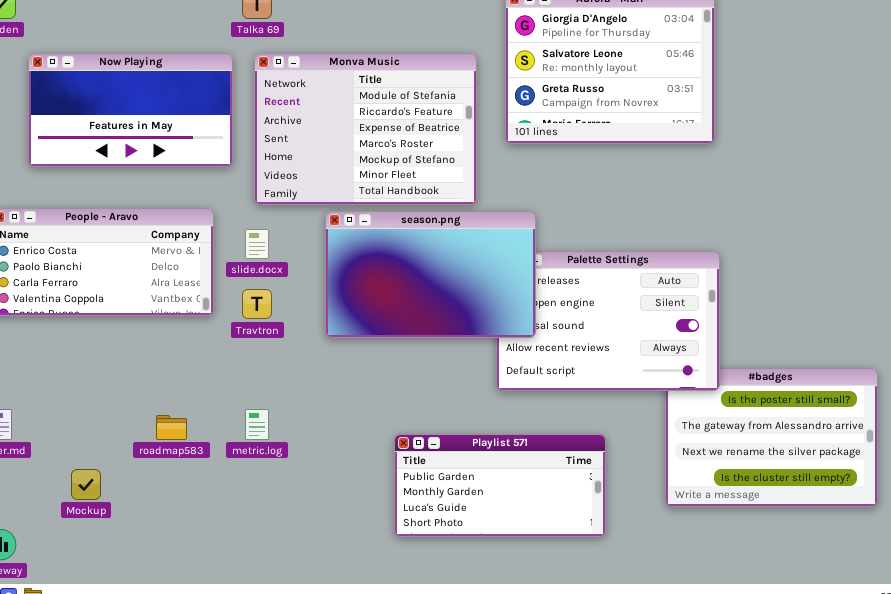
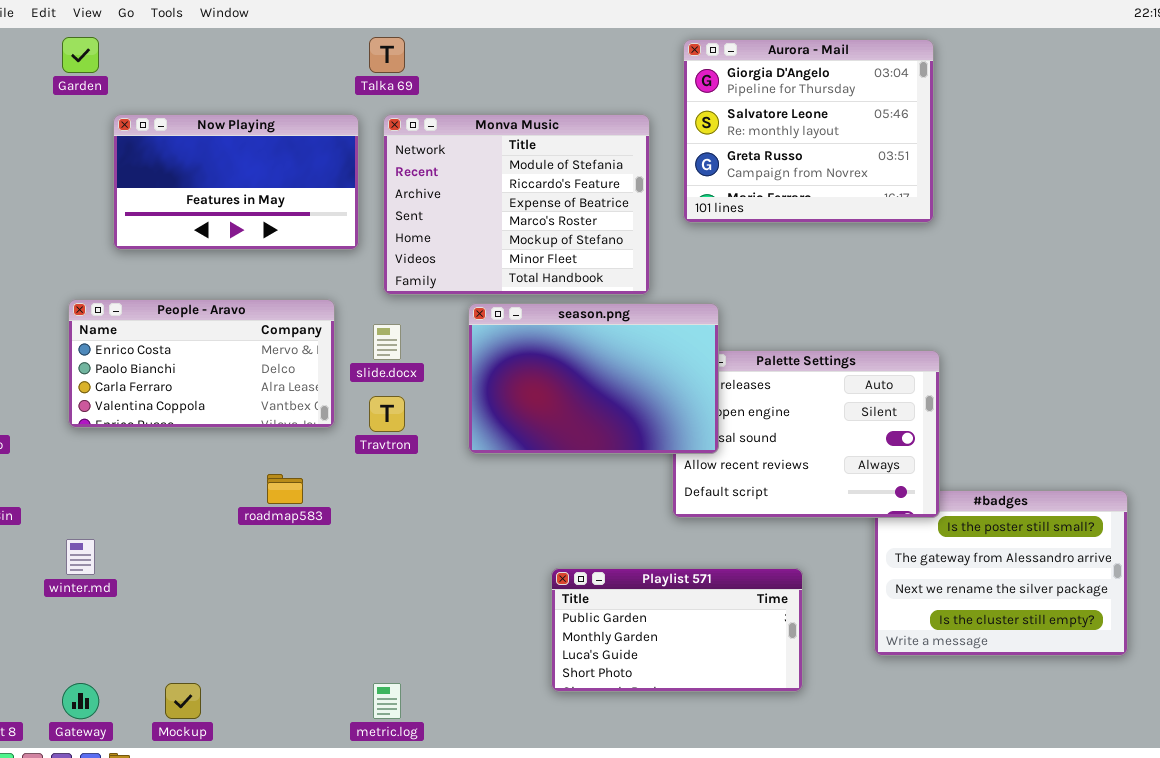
metric.log: [245,409,269,440] -> [373,683,401,719], moved
roadmap583: [156,415,187,440] -> [267,474,303,504], moved
Mockup: [71,469,101,500] -> [165,683,201,719], moved

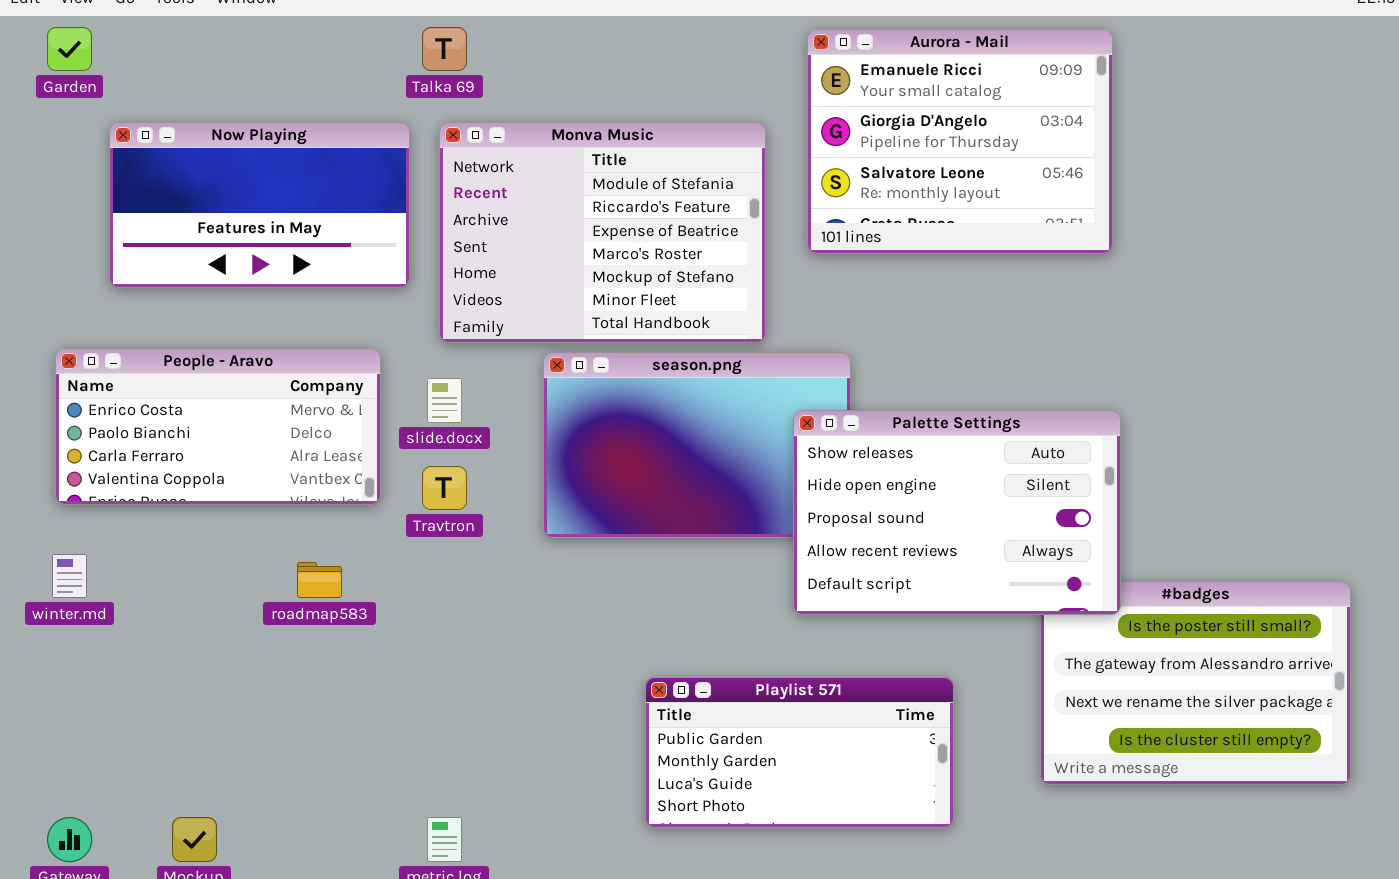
Aurora - Mail: [683,39,934,223] -> [807,29,1113,254], scrolled up 1 row
Palette Settings: [672,350,940,518] -> [793,410,1121,615], raised
winter.md: [66,539,95,575] -> [52,554,87,598], moved

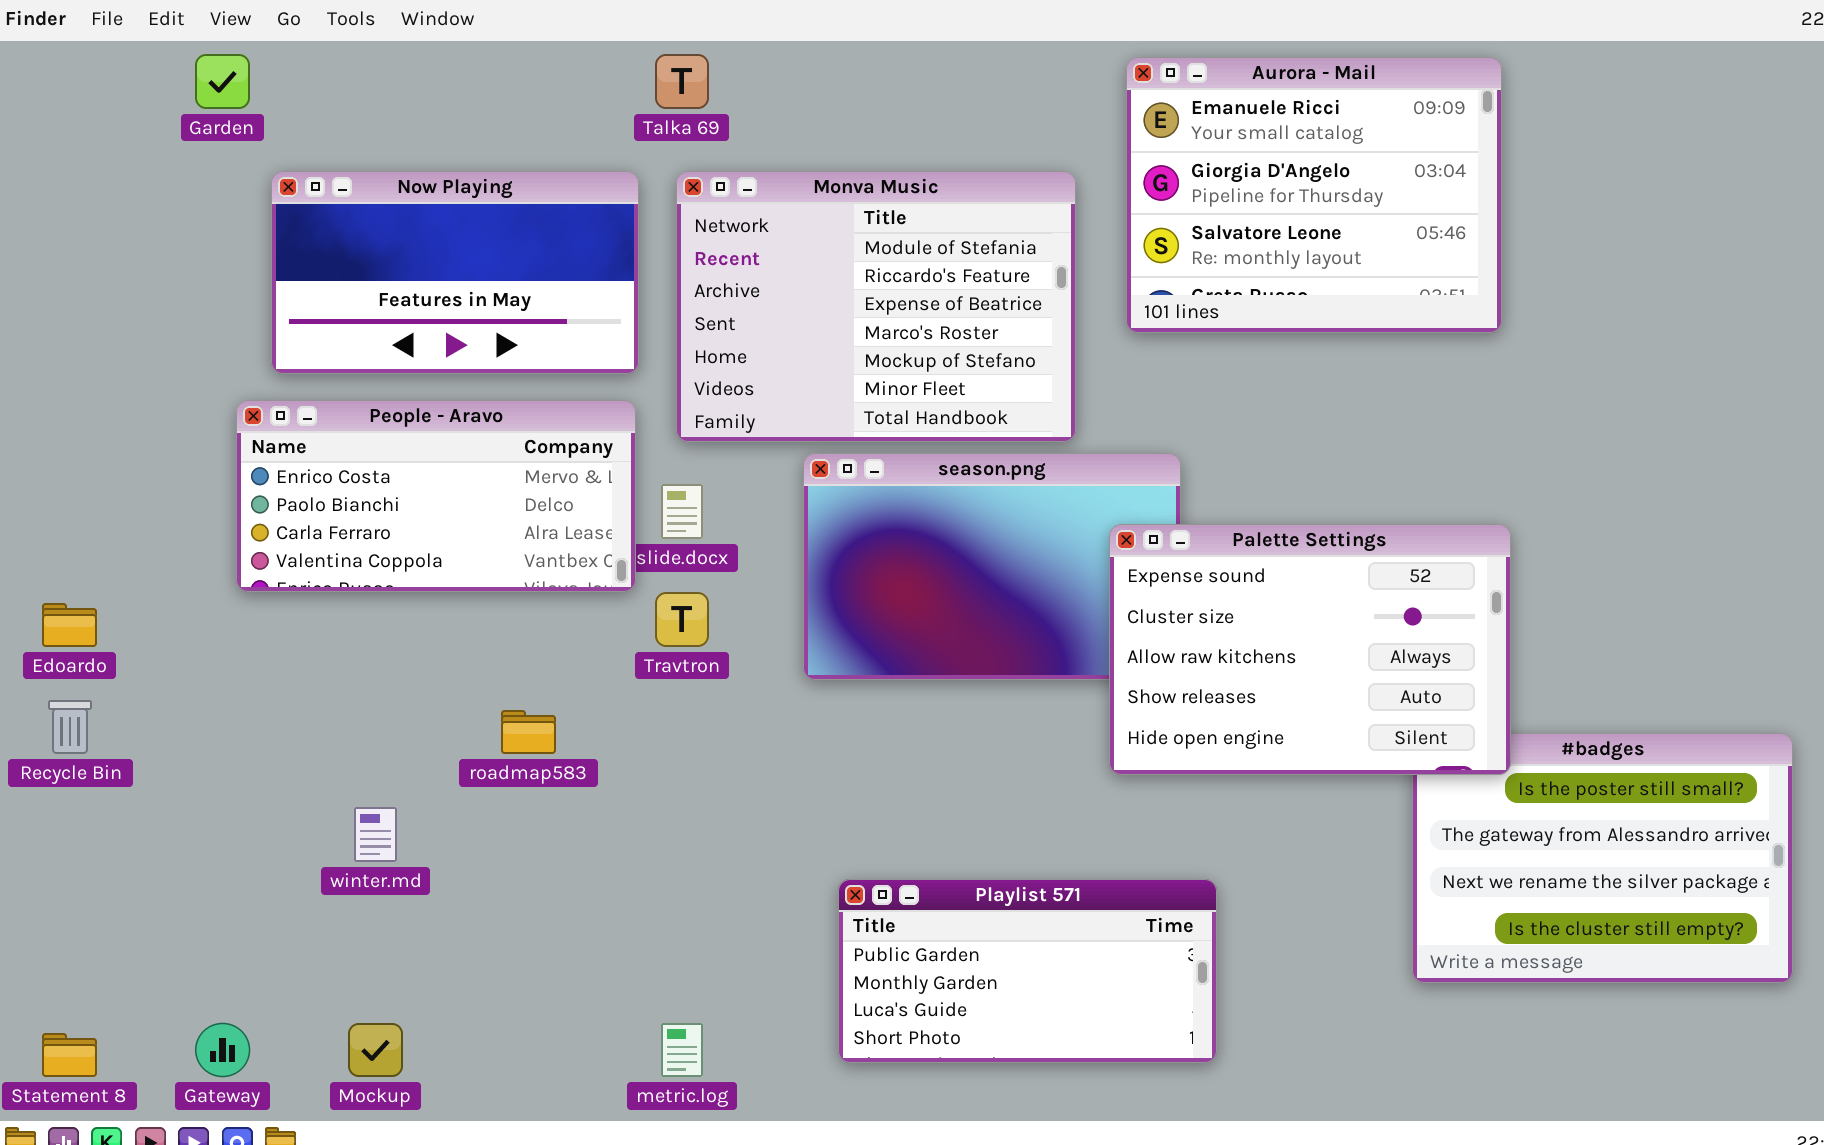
People - Aravo: [55,348,381,505] -> [236,400,636,592], moved
Palette Settings: [793,410,1121,615] -> [1109,524,1511,775], scrolled up 3 rows
winter.md: [52,554,87,598] -> [354,807,397,862], moved
Playlist 571: [645,677,954,828] -> [838,879,1217,1063], moved

